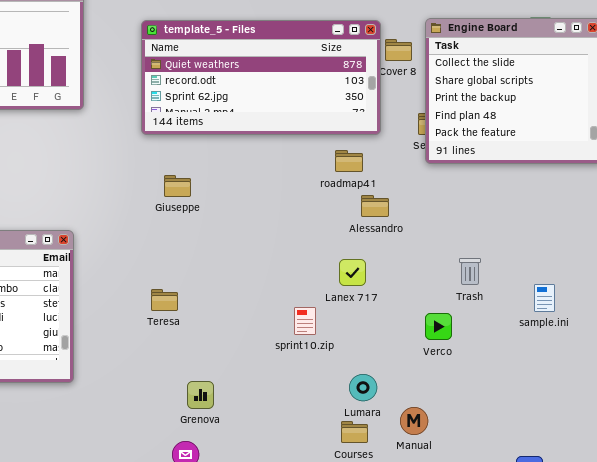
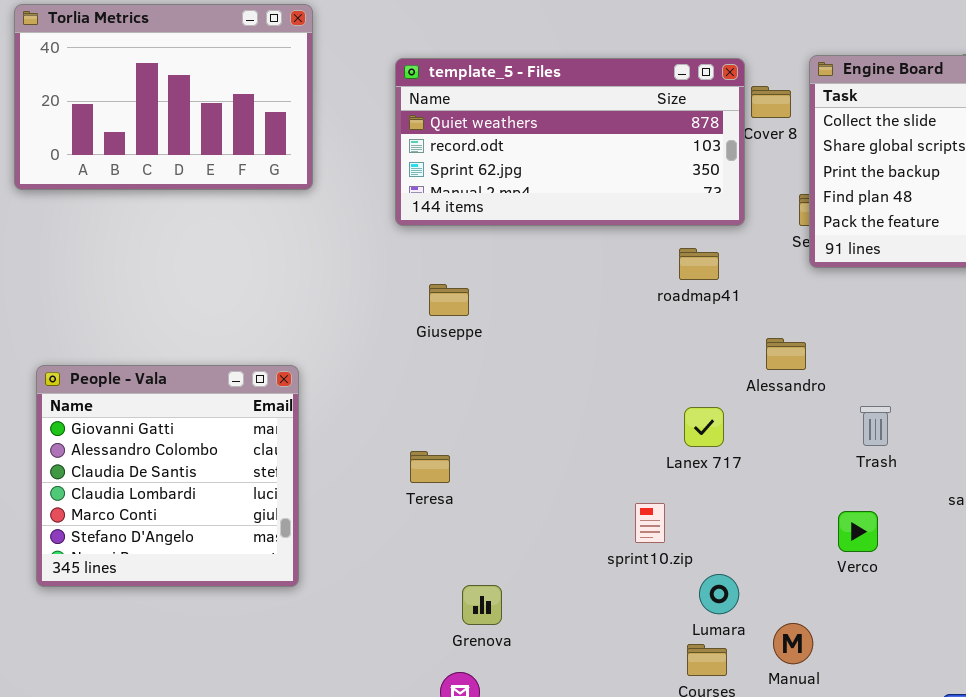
Alessandro: [361,195,389,217] -> [766,338,806,370], moved
sprint10.zip: [294,307,316,335] -> [635,503,665,543], moved
Verco: [425,313,452,340] -> [838,511,878,552], moved

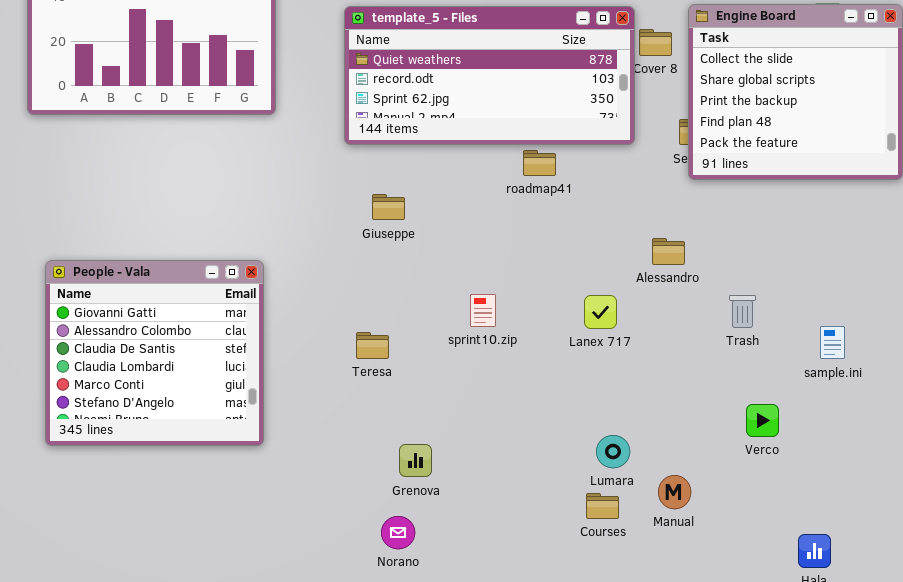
roadmap41: [679,248,719,280] -> [523,150,556,176], moved
sprint10.zip: [635,503,665,543] -> [470,294,496,327], moved
Verco: [838,511,878,552] -> [746,404,779,437], moved

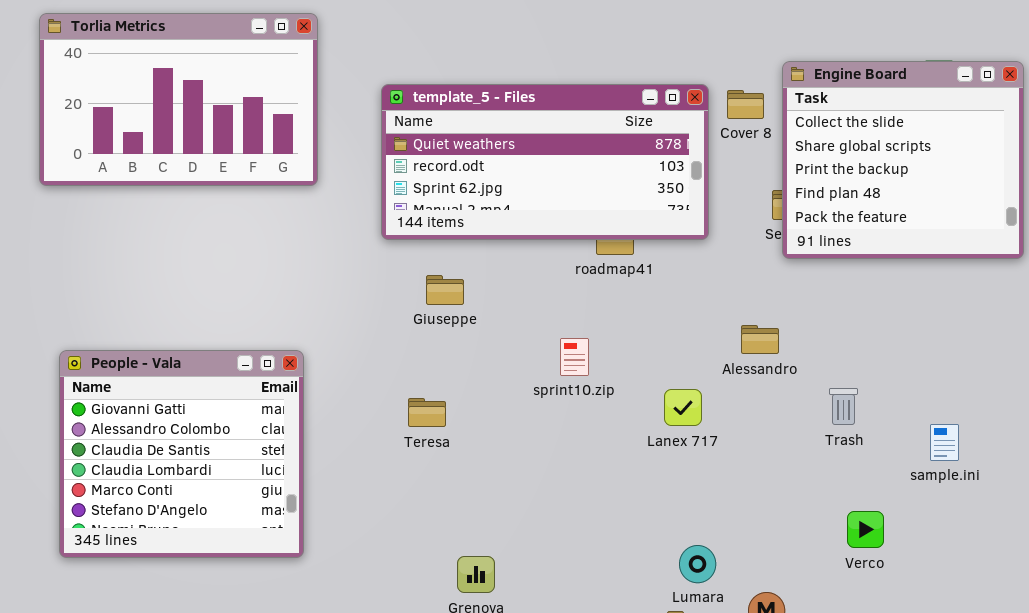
template_5 - Files: [344,6,635,145] -> [381,84,709,240], moved
sprint10.zip: [470,294,496,327] -> [560,338,589,376], moved
Teresa: [356,332,389,359] -> [408,398,446,427], moved

